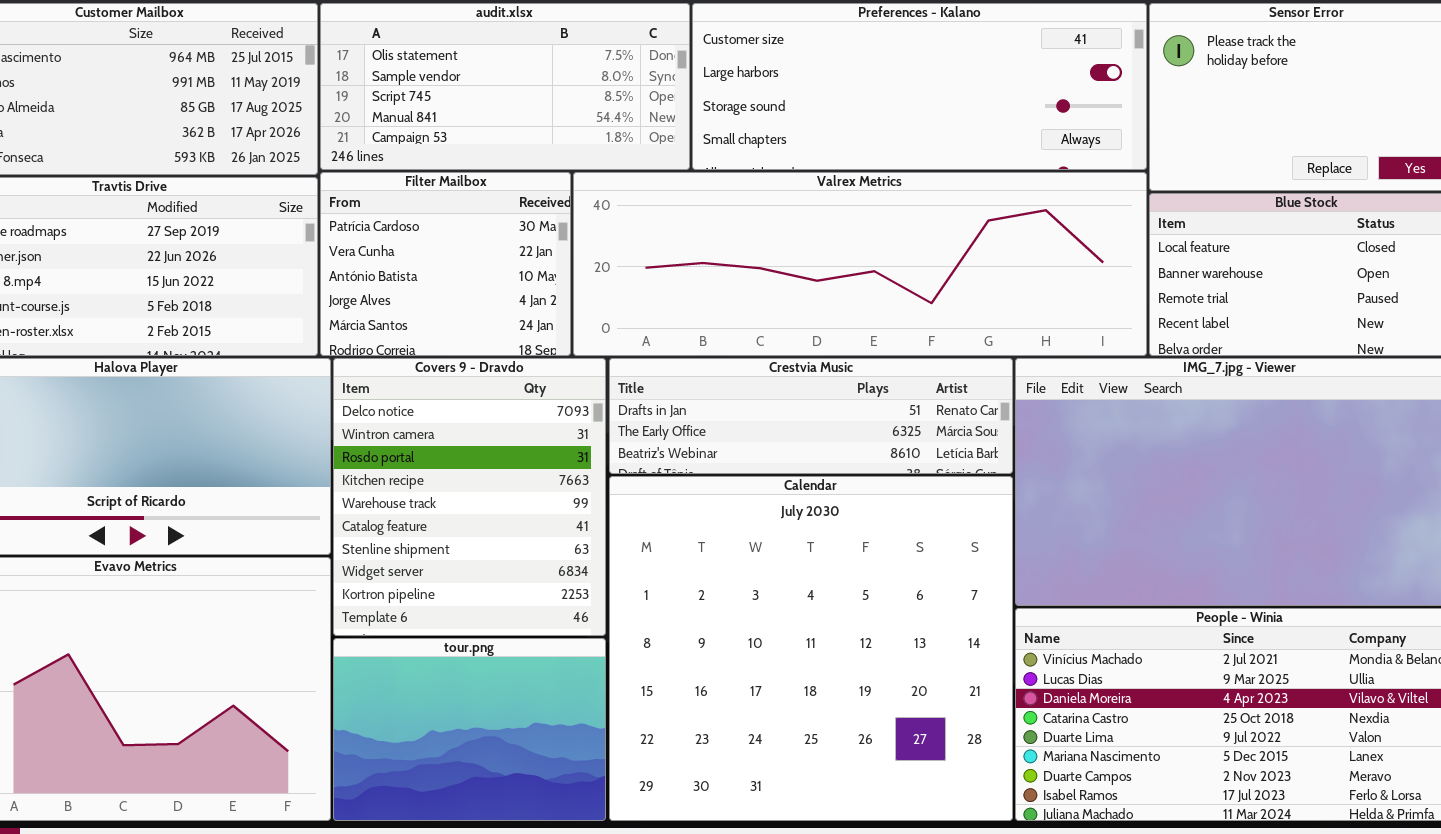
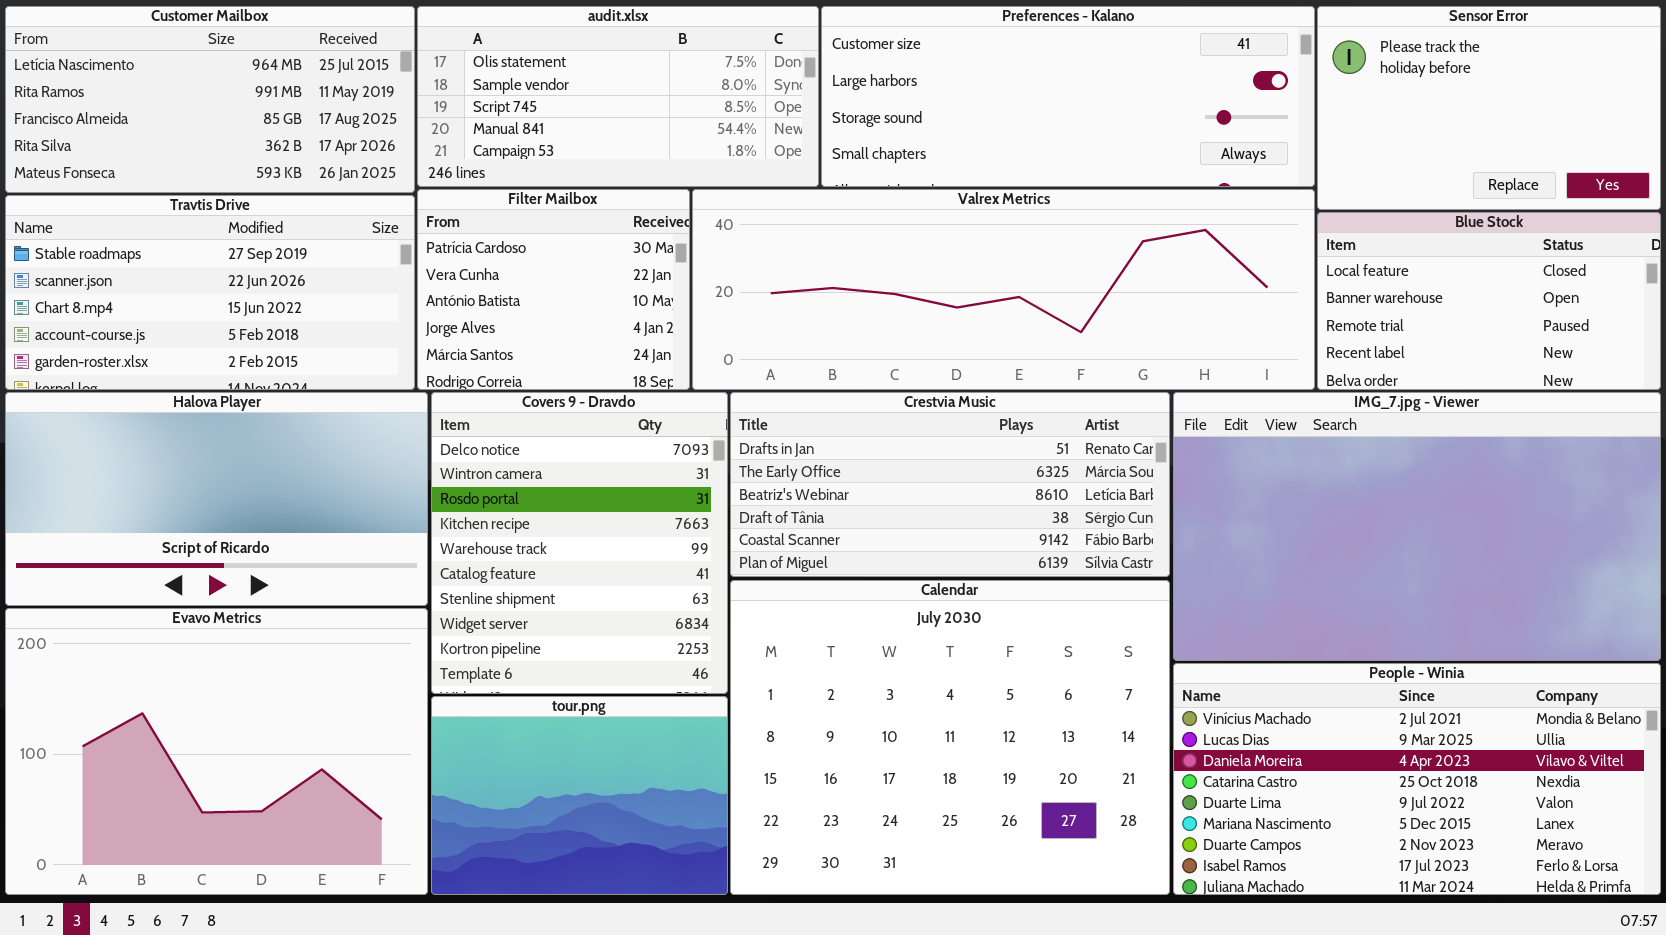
Crestvia Music: [609,358,1013,474] -> [730,392,1170,577], resized
Calendar: [609,476,1013,821] -> [730,580,1170,895], resized

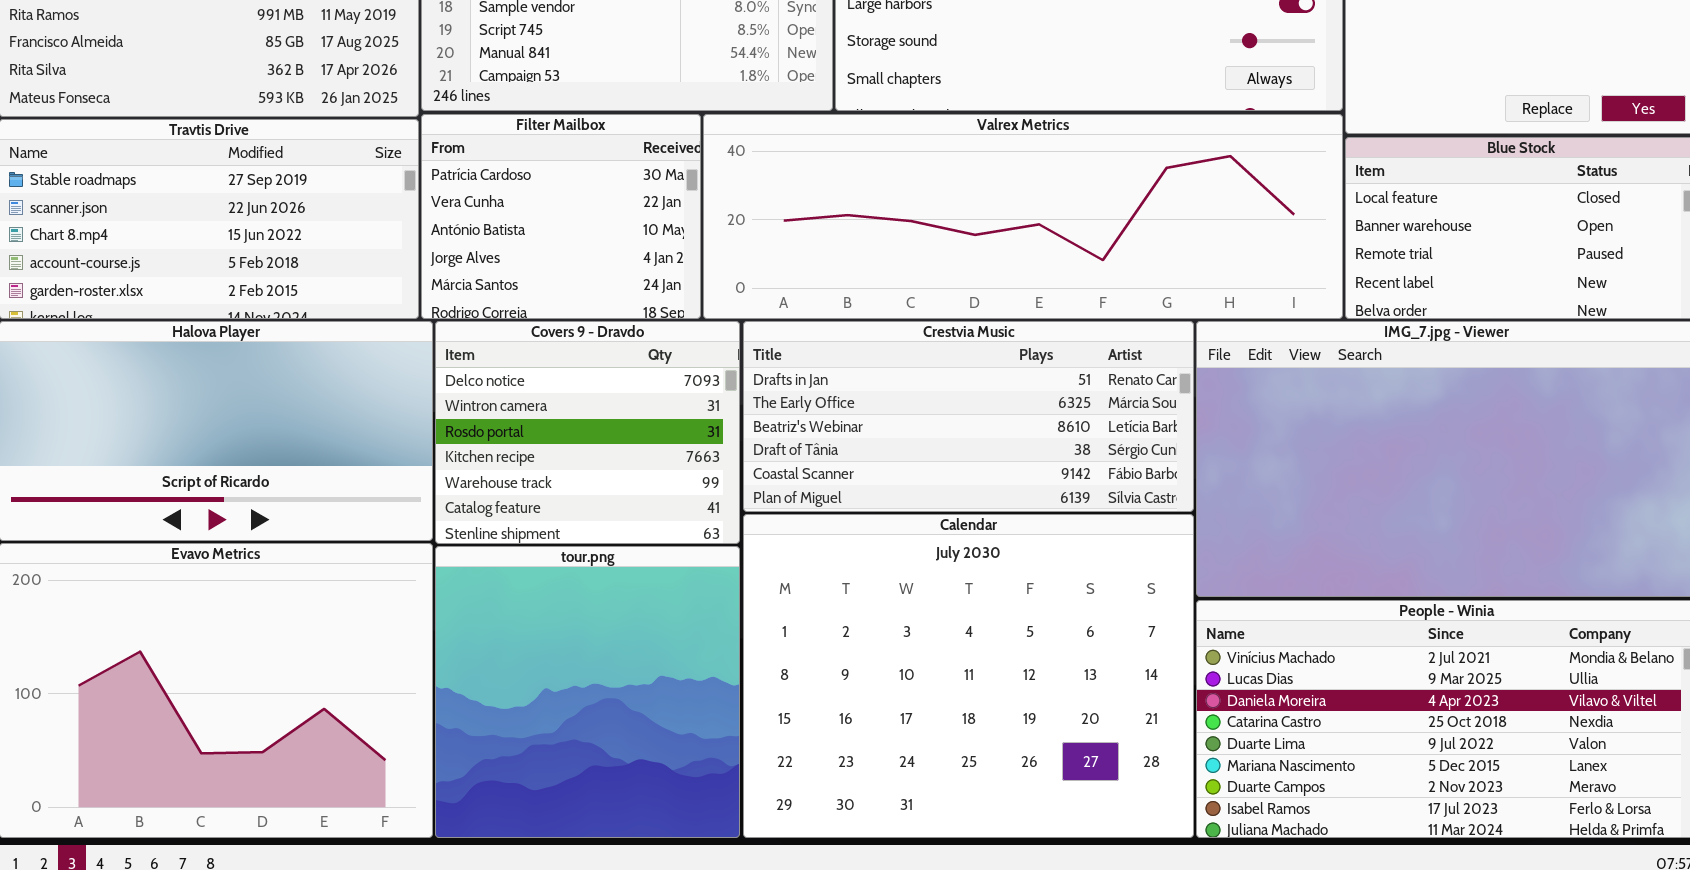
Covers 9 - Dravdo: [431,392,728,694] -> [435,321,740,544], resized
tour.png: [431,696,728,895] -> [435,546,740,838], resized

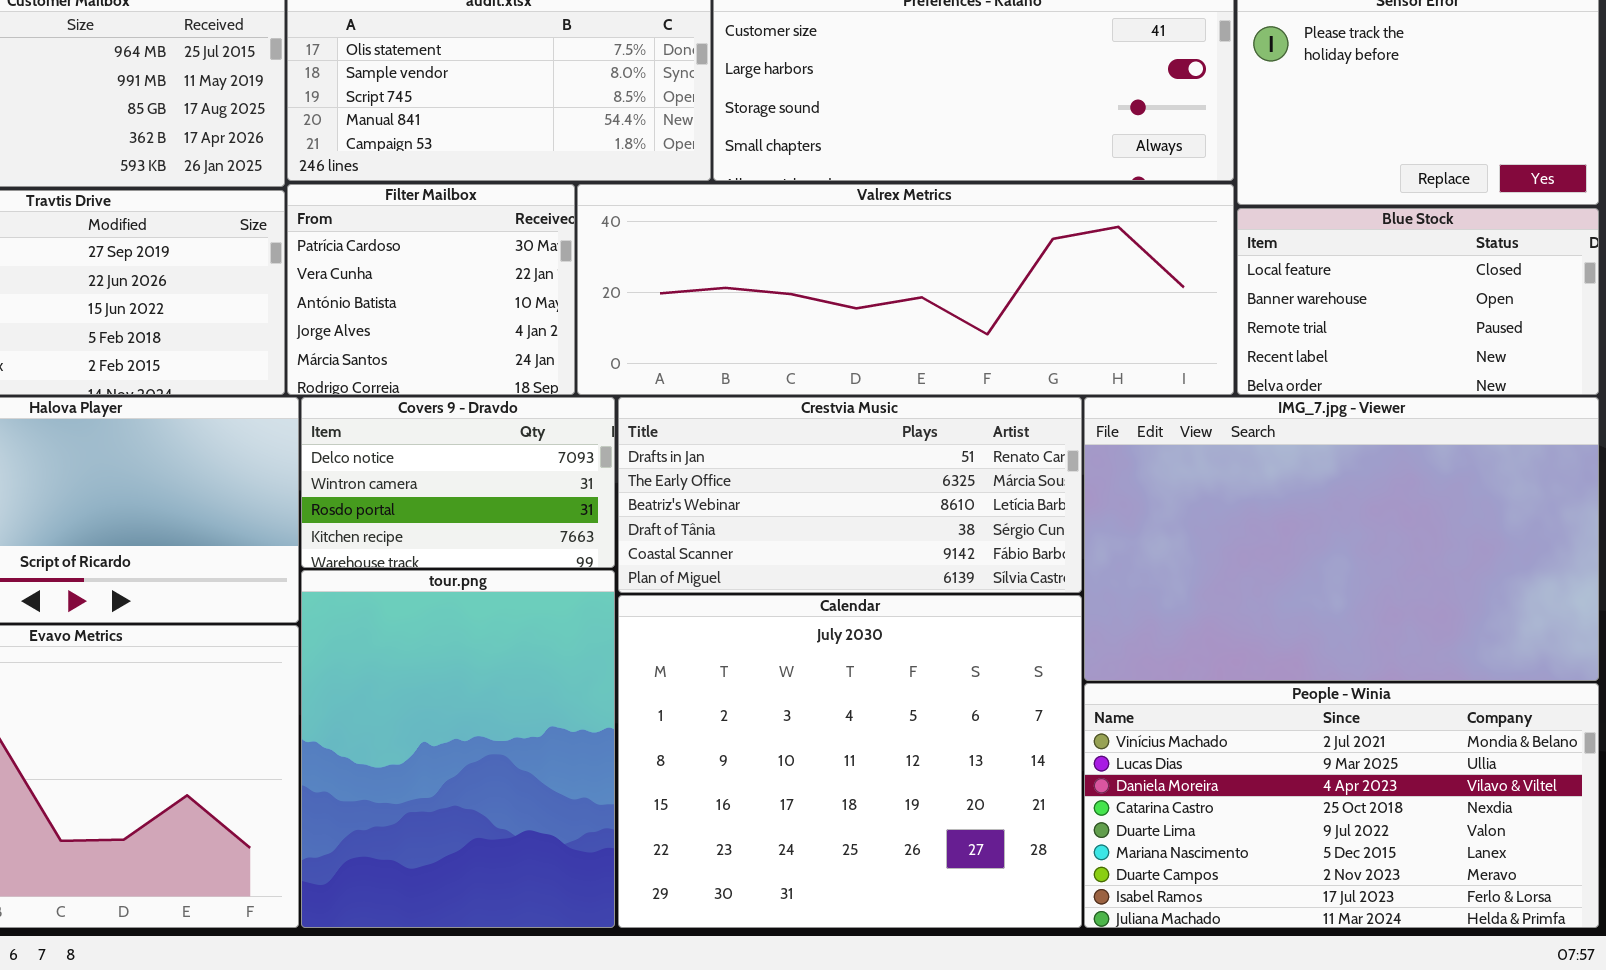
Covers 9 - Dravdo: [435,321,740,544] -> [301,397,615,568], resized
tour.png: [435,546,740,838] -> [301,570,615,928], resized

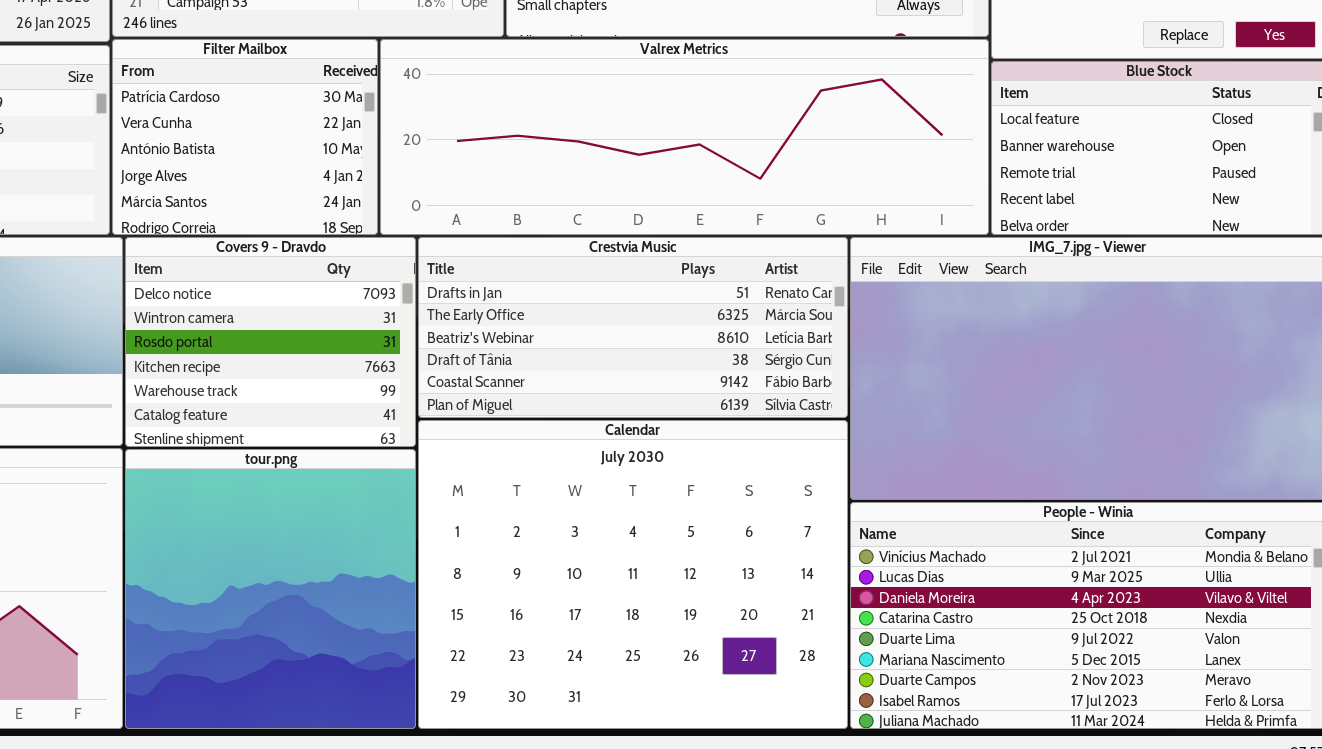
Covers 9 - Dravdo: [301,397,615,568] -> [125,237,416,447], resized
tour.png: [301,570,615,928] -> [125,449,416,729], resized

